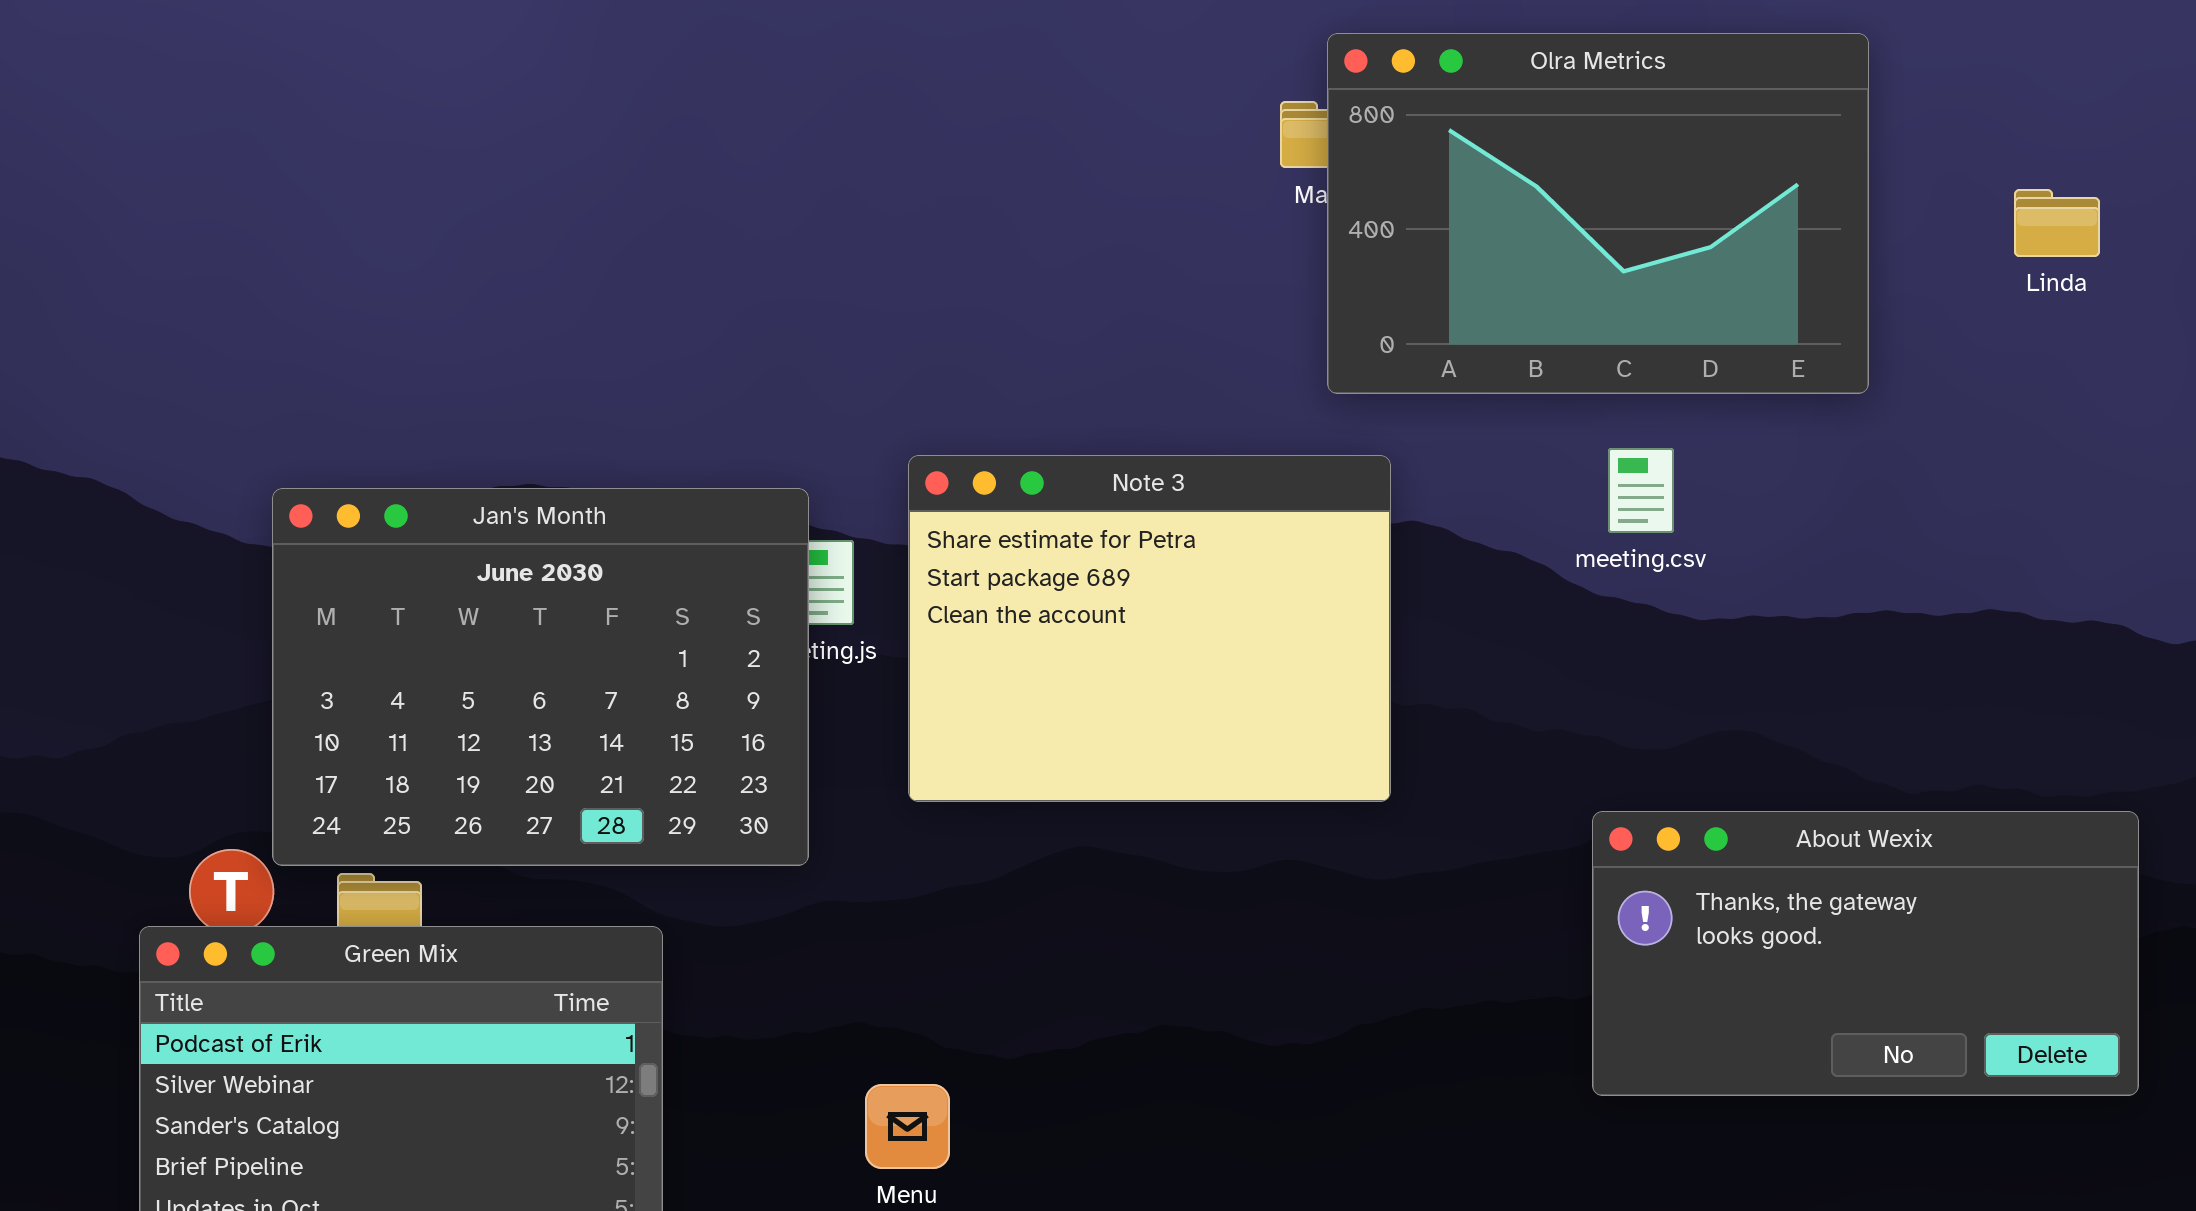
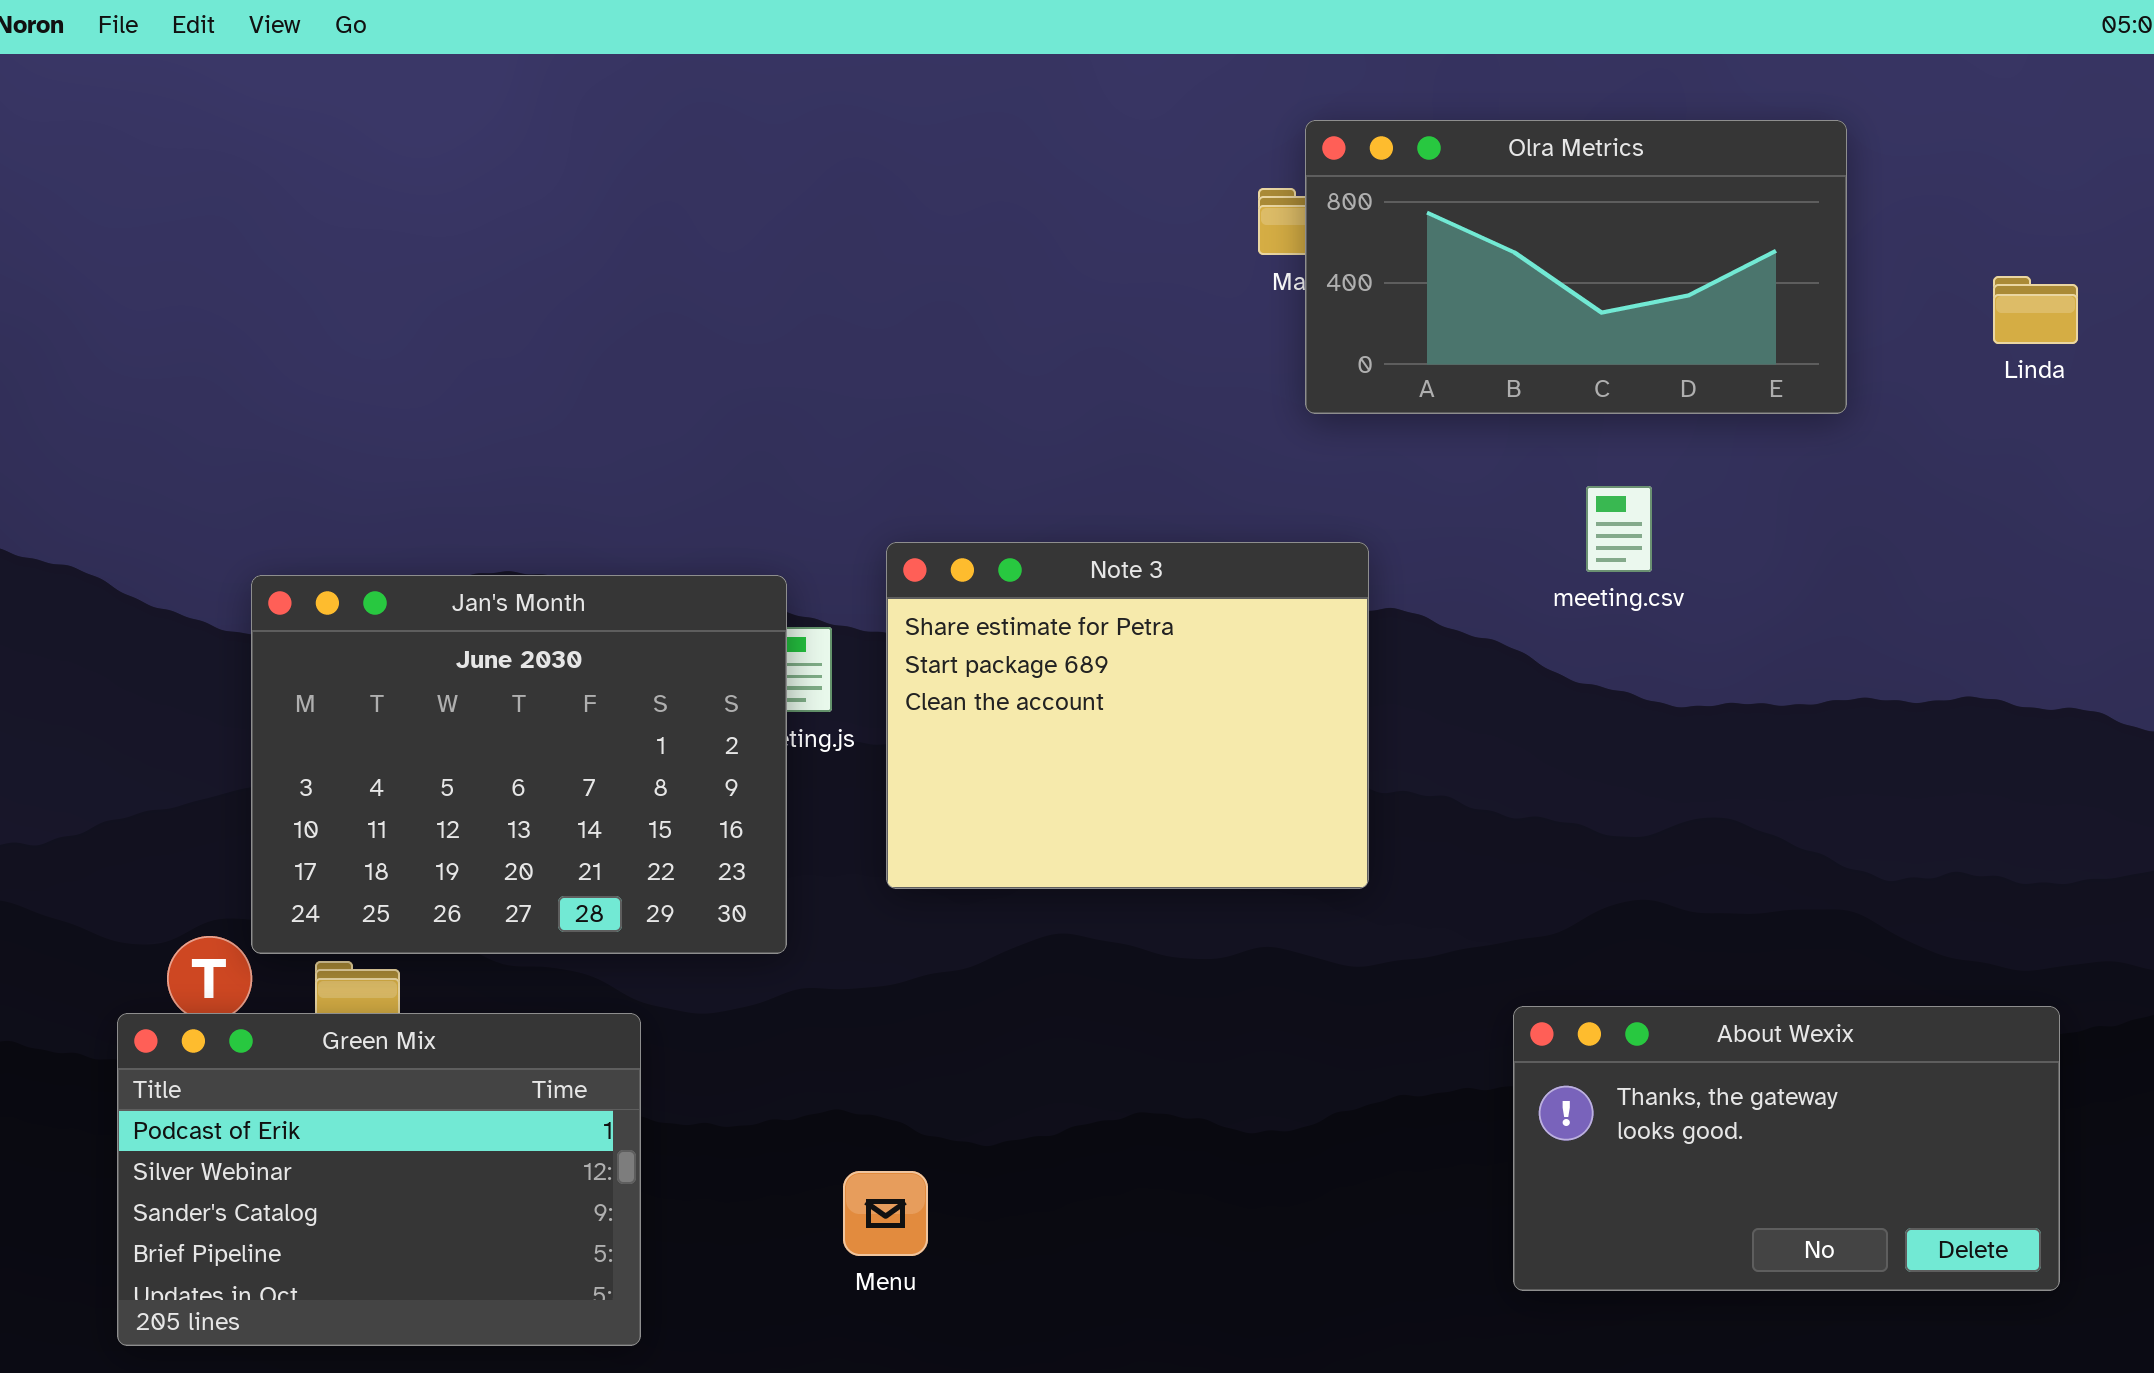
Olra Metrics: [1327,33,1869,394] -> [1305,120,1847,414], resized
meeting.csv: [1608,448,1674,533] -> [1586,486,1652,572], moved
About Wexix: [1592,811,2139,1096] -> [1513,1006,2060,1291], moved

